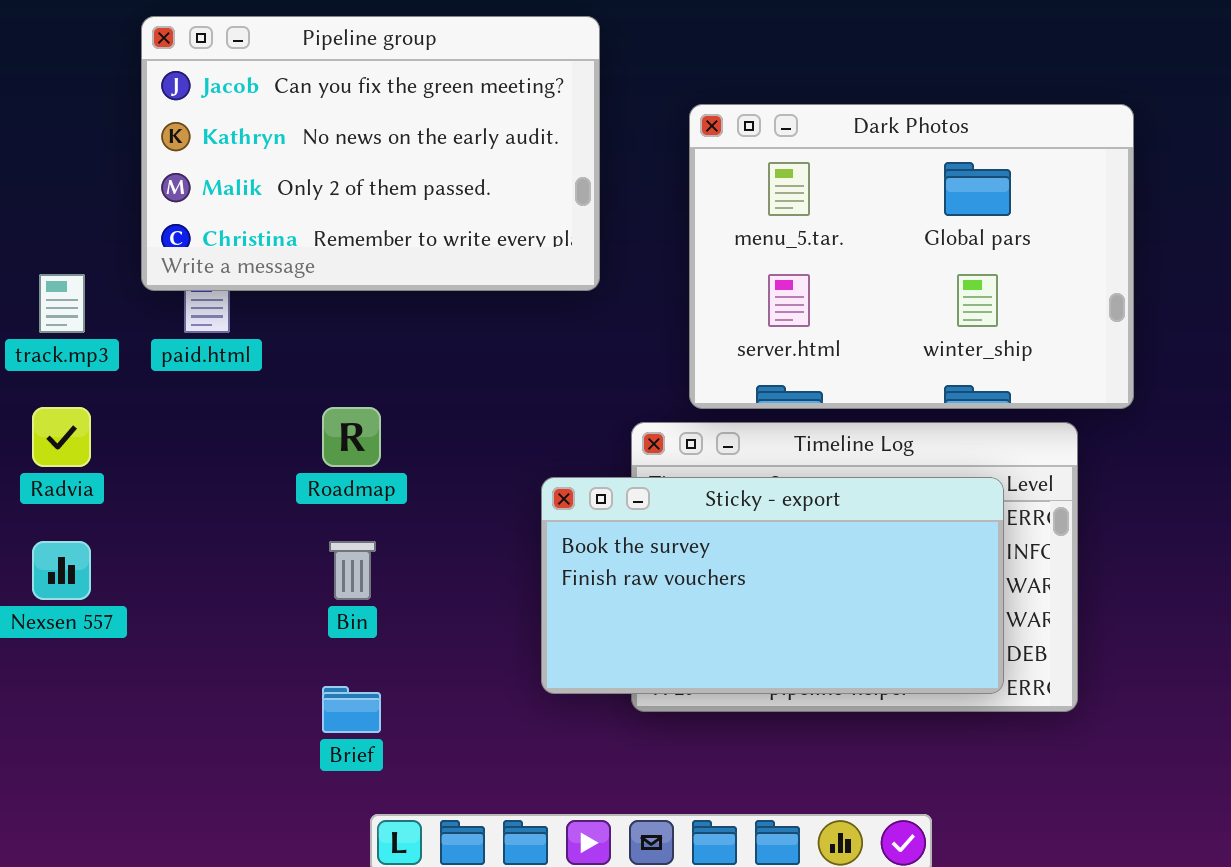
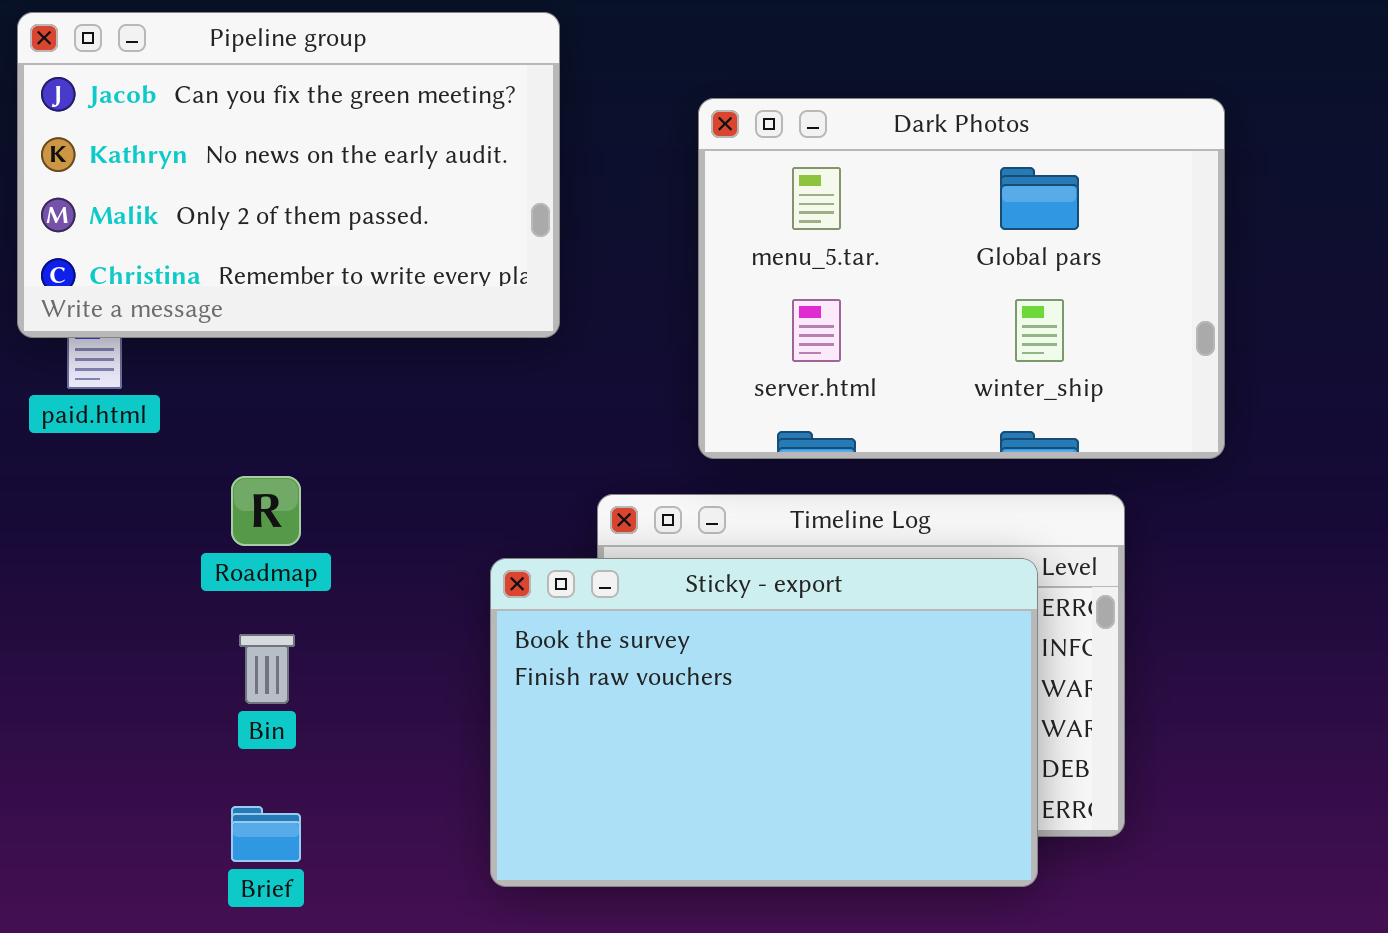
Dark Photos: [689,104,1134,409] -> [698,98,1225,459], moved
Sticky - export: [541,477,1004,694] -> [490,558,1038,887], resized

